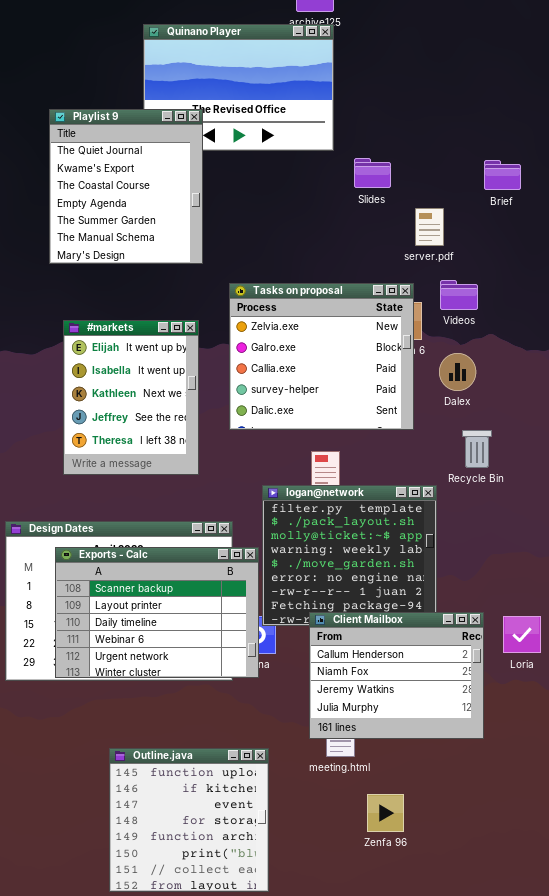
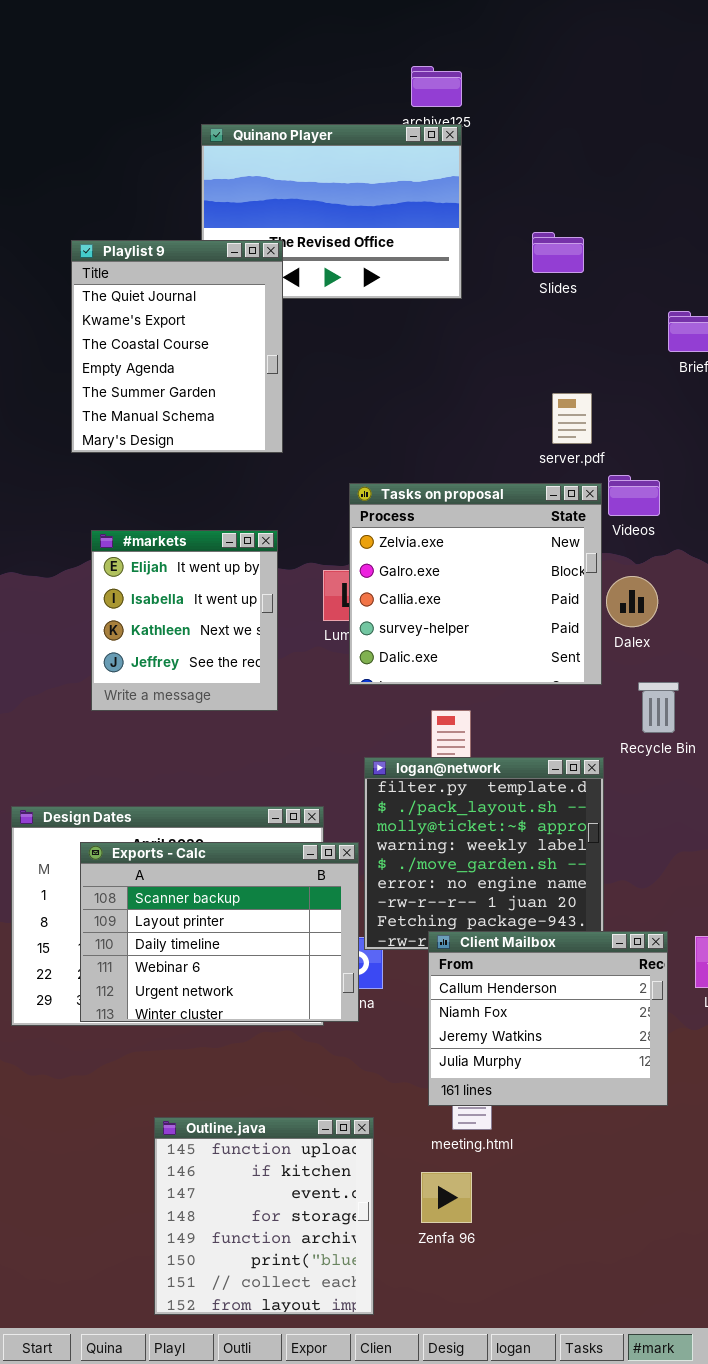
Slides: [354,158,391,188] -> [532,232,584,273], moved
server.pdf: [415,208,444,246] -> [552,393,592,444], moved
Tasks on proposal: [229,283,414,430] -> [349,483,602,685], moved
#markets: [63,320,199,475] -> [91,530,278,711], resized
Zenfa 96: [367,794,404,832] -> [421,1172,472,1223], moved

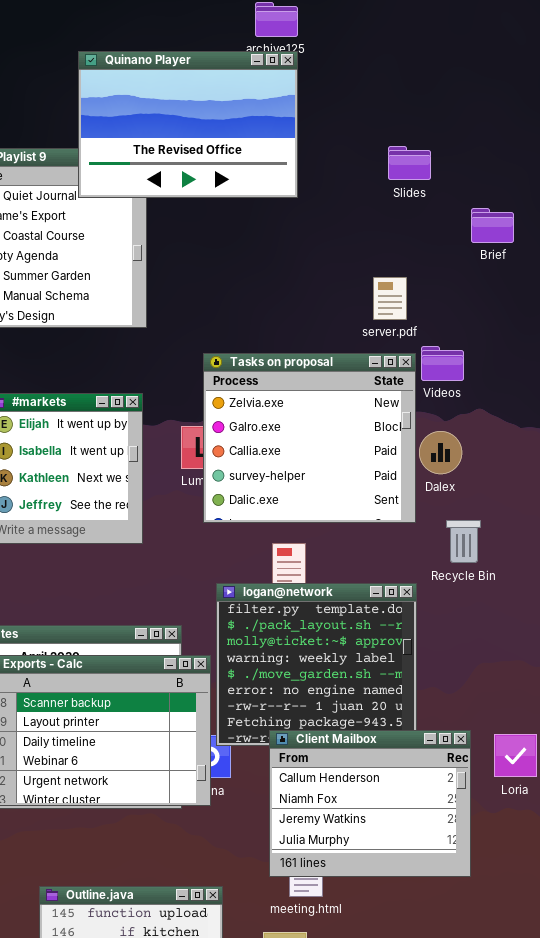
Quinano Player: [201,124,462,299] -> [78,51,298,198], raised
Slides: [532,232,584,273] -> [388,146,431,180], moved

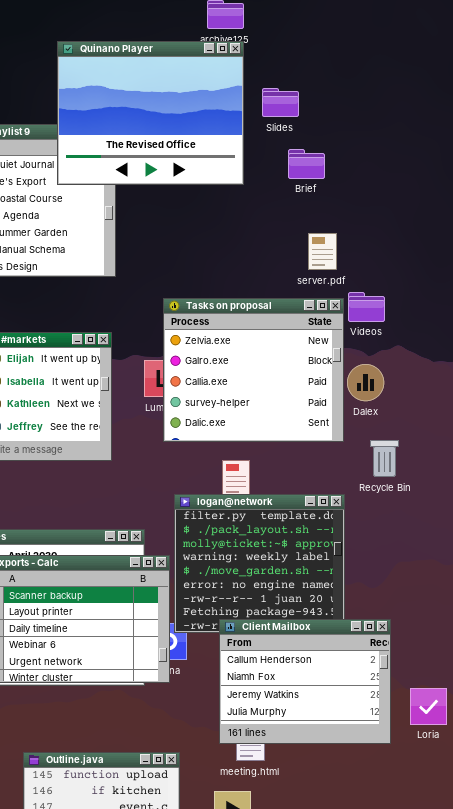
Quinano Player: [78,51,298,198] -> [57,41,244,185], resized
Slides: [388,146,431,180] -> [262,88,299,117], moved
Brief: [471,208,514,243] -> [288,149,325,179], moved
Loria: [494,734,537,777] -> [410,688,447,725], moved

